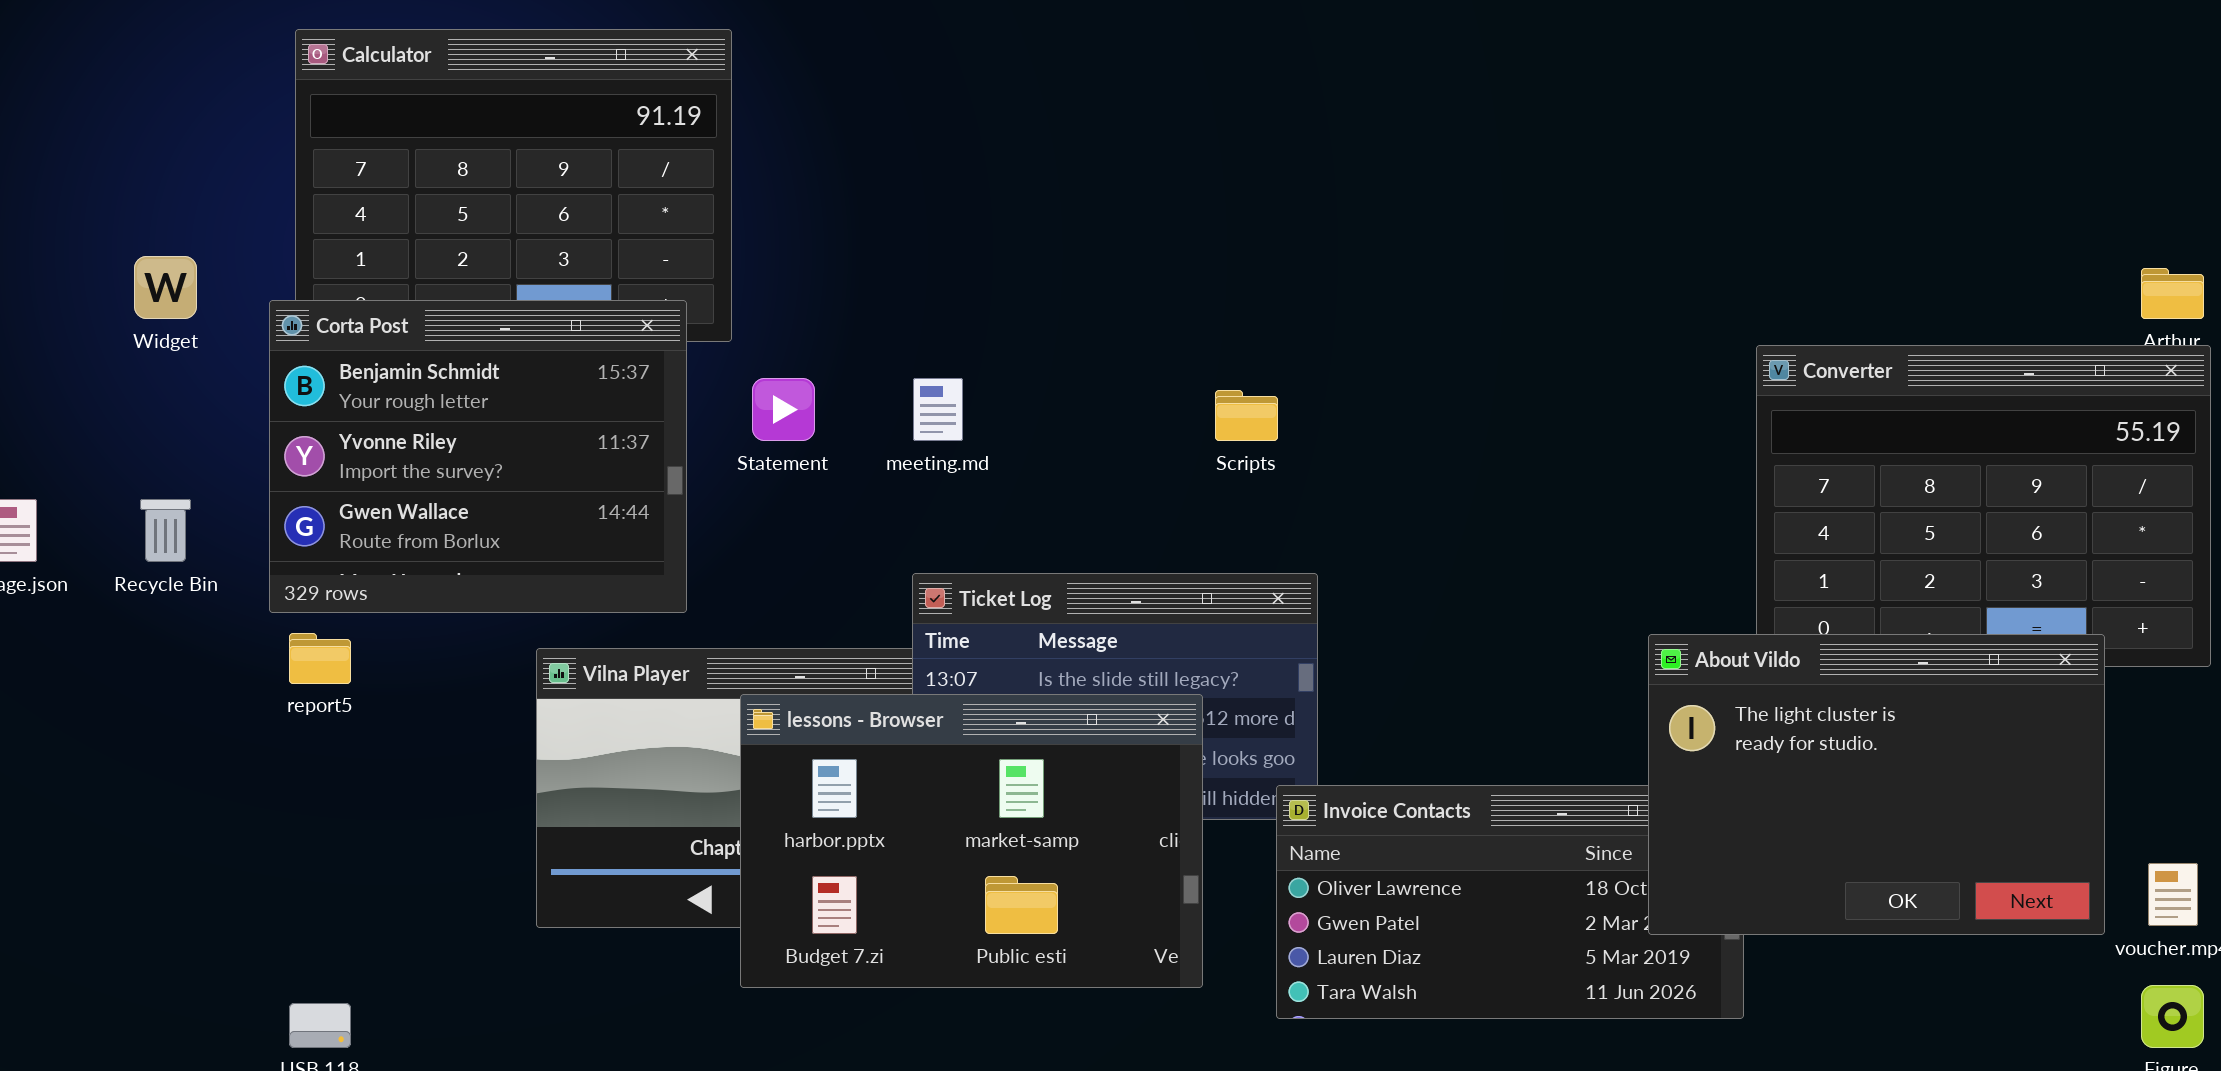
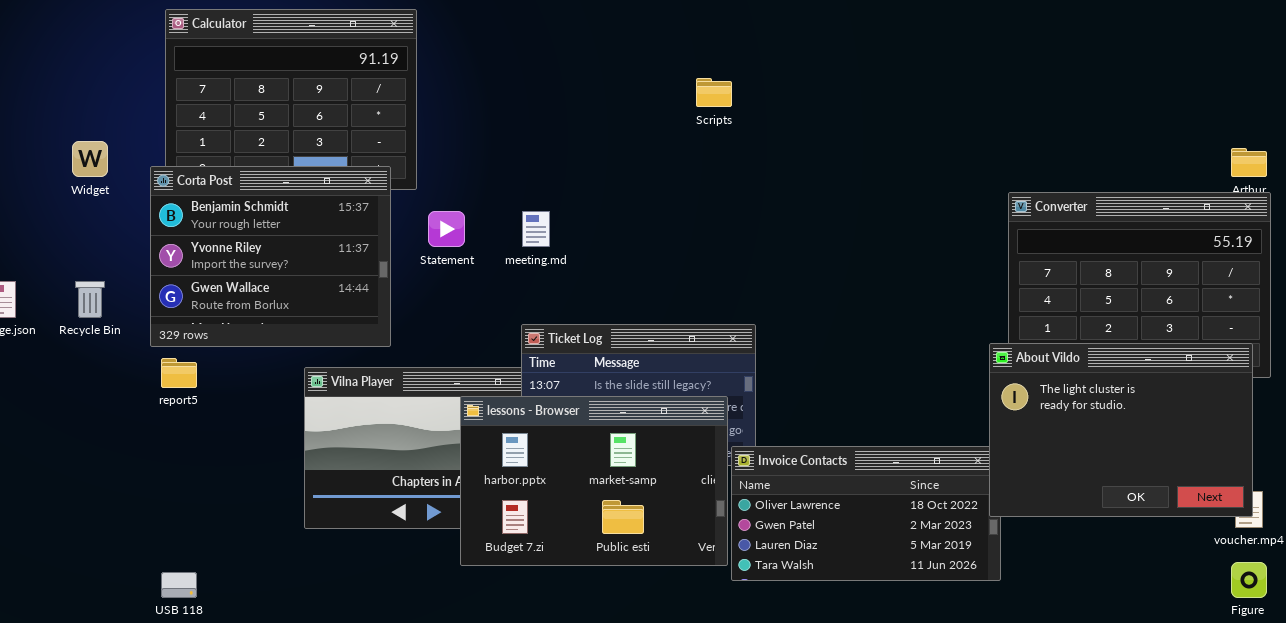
Scripts: [1215,390,1278,441] -> [696,78,732,107], moved
About Vildo: [1648,634,2105,935] -> [989,343,1253,517], moved
lessons - Browser: [740,694,1203,988] -> [460,396,728,566], moved

